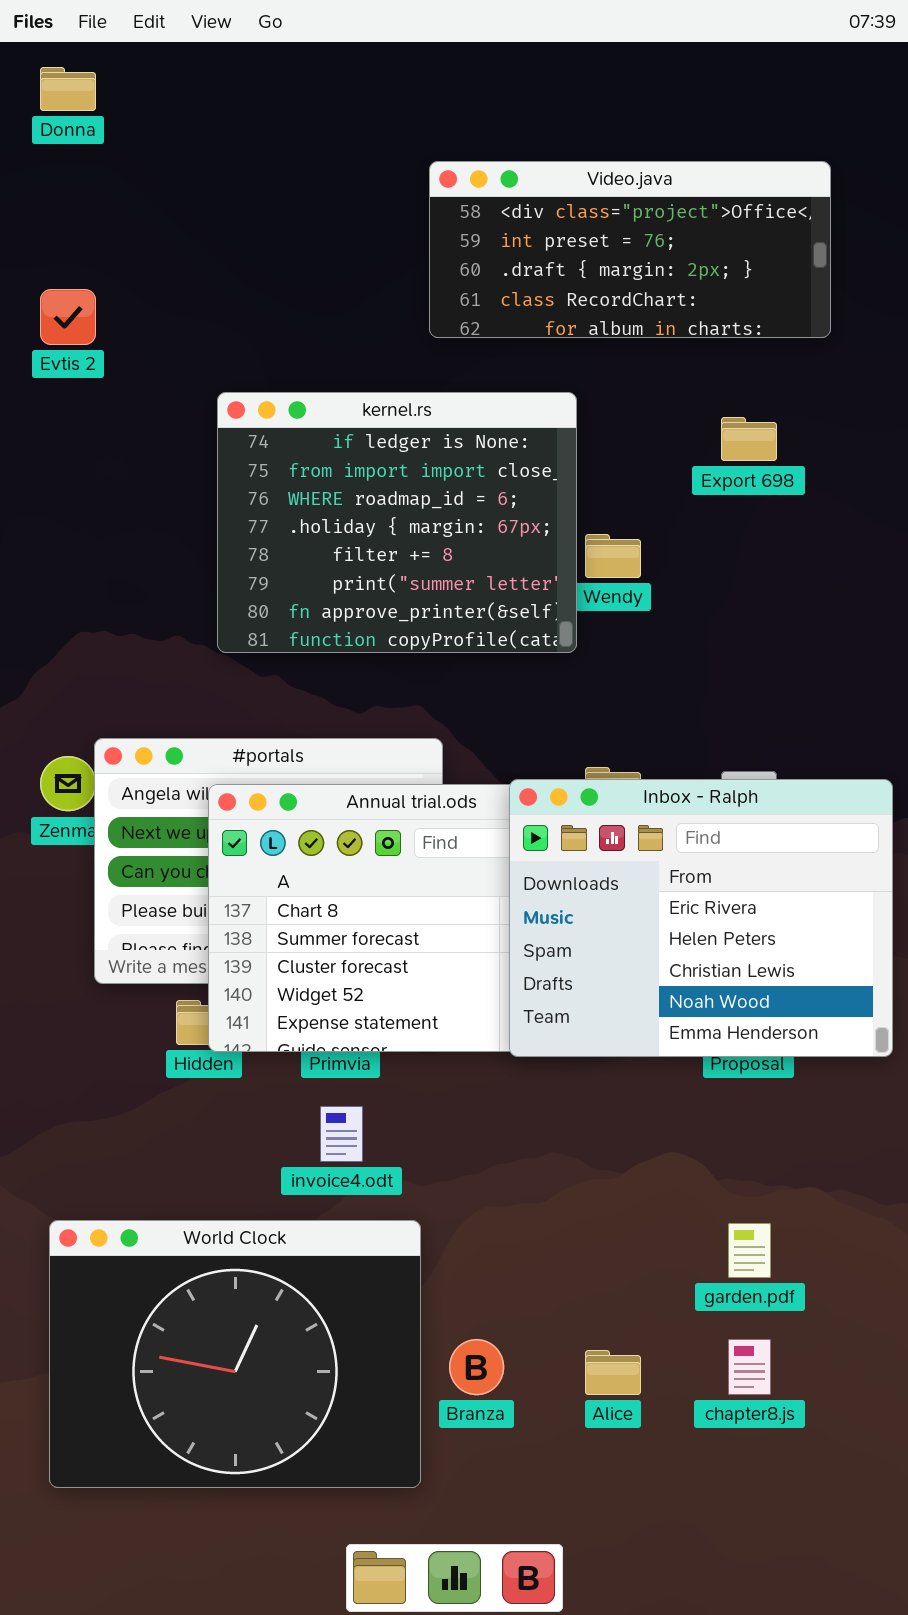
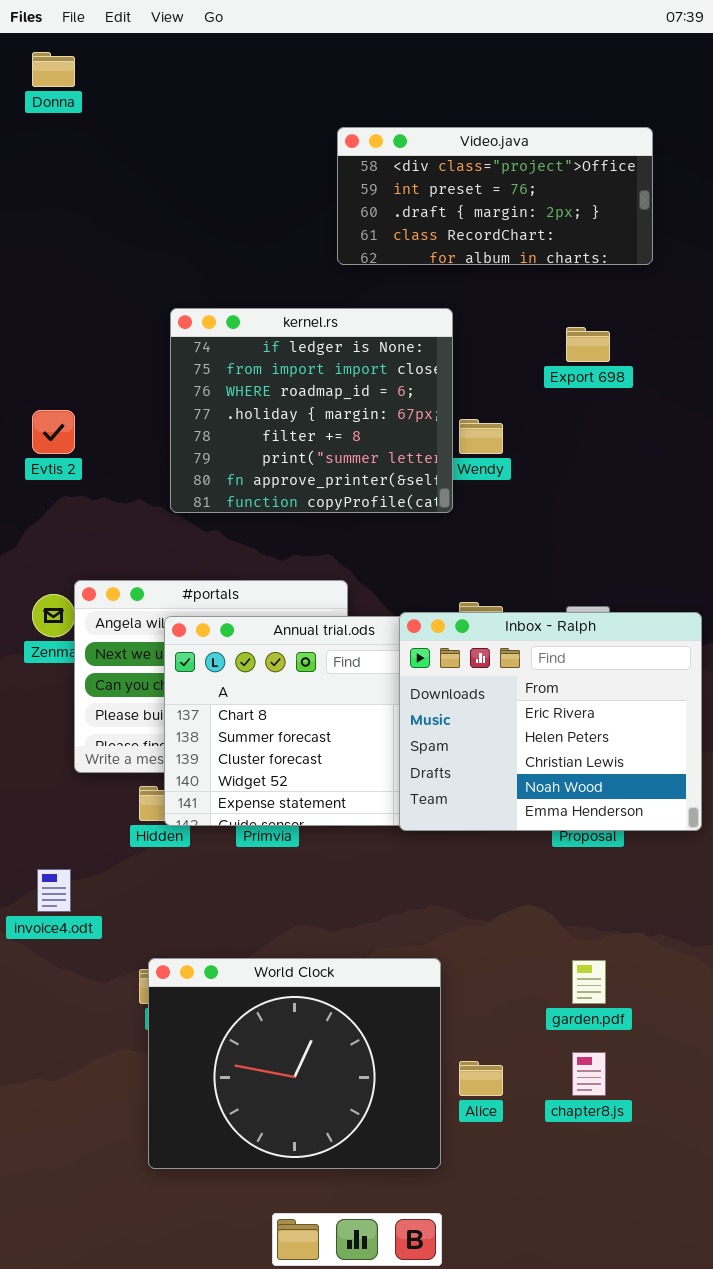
Evtis 2: [40,289,96,345] -> [32,410,75,454], moved
invoice4.odt: [320,1106,363,1162] -> [37,869,71,912], moved
World Clock: [49,1220,421,1488] -> [148,958,441,1169], moved

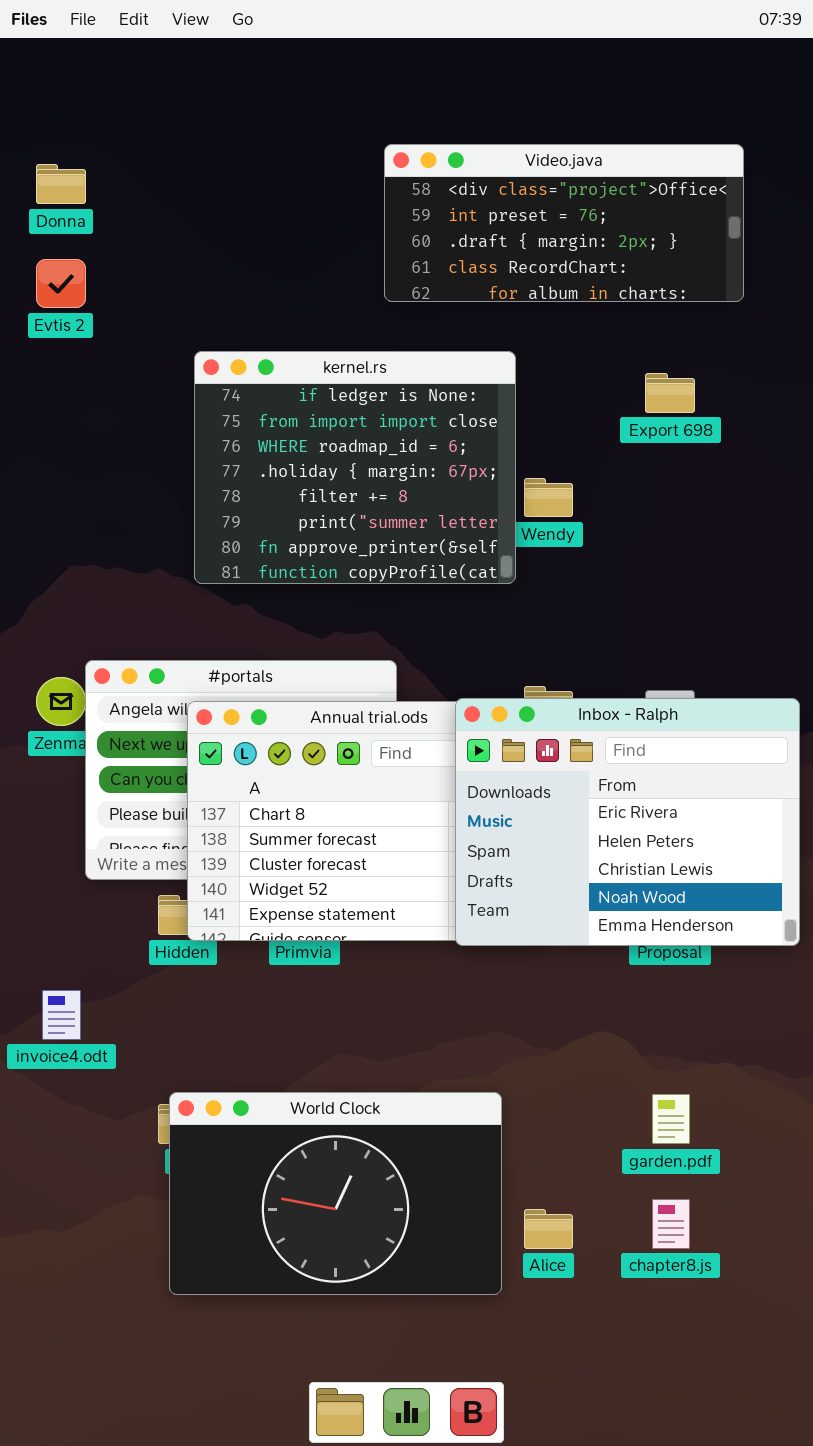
Donna: [32,52,75,87] -> [36,164,86,204], moved
Evtis 2: [32,410,75,454] -> [36,259,86,308], moved
World Clock: [148,958,441,1169] -> [169,1092,502,1295], resized

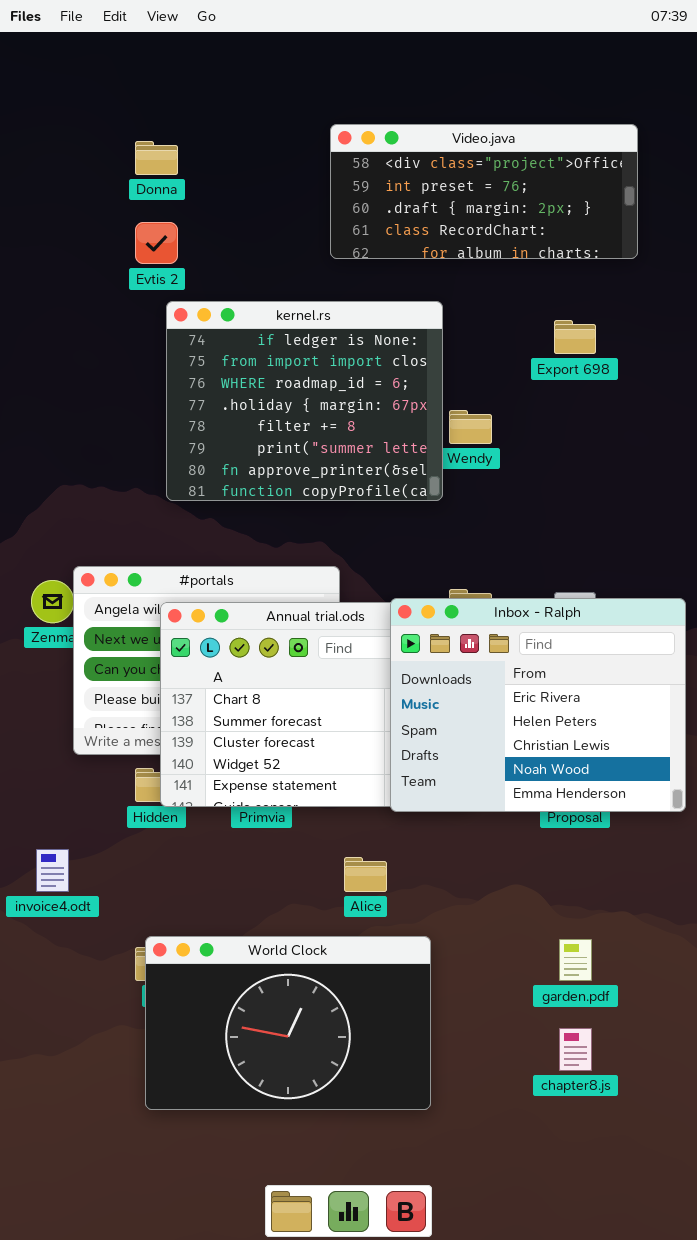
Donna: [36,164,86,204] -> [135,141,178,175], moved
Evtis 2: [36,259,86,308] -> [135,222,178,264], moved
Alice: [524,1209,573,1249] -> [344,857,387,892], moved

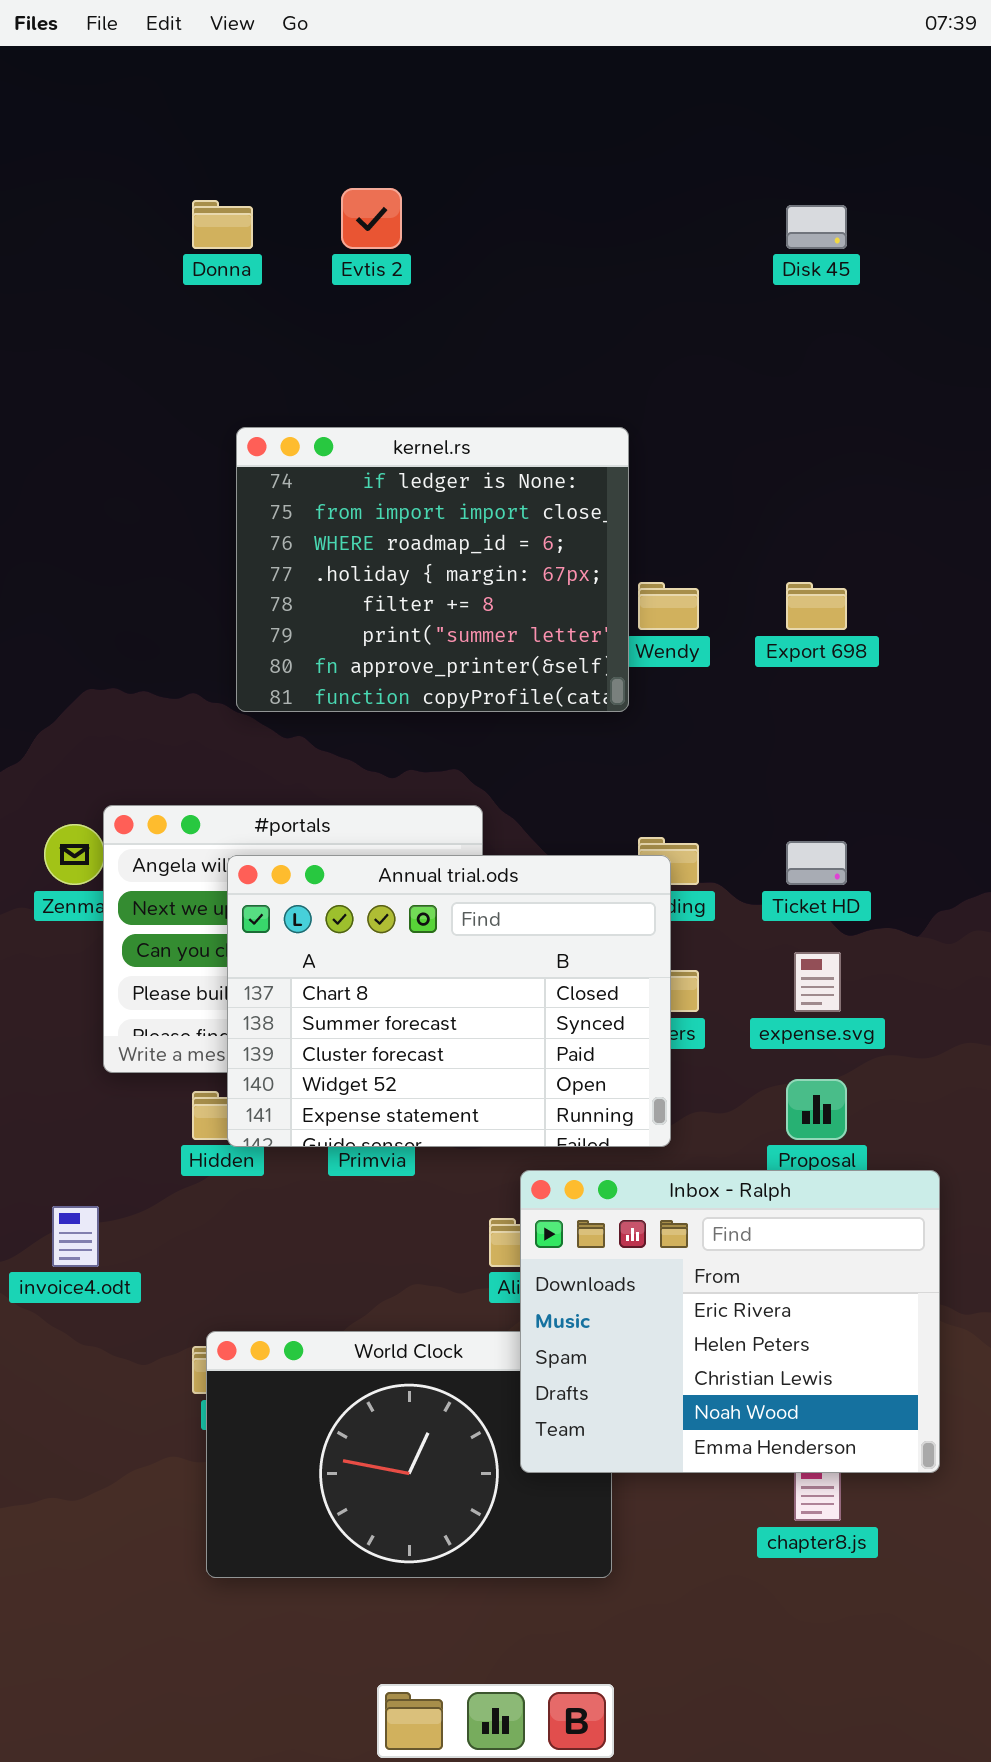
Video.java: [330,124,638,259] -> none, closed
Evtis 2: [135,222,178,264] -> [341,188,402,249], moved
Export 698: [554,320,596,354] -> [786,582,847,630], moved
Inbox - Ralph: [390,598,686,812] -> [520,1170,940,1473], moved

